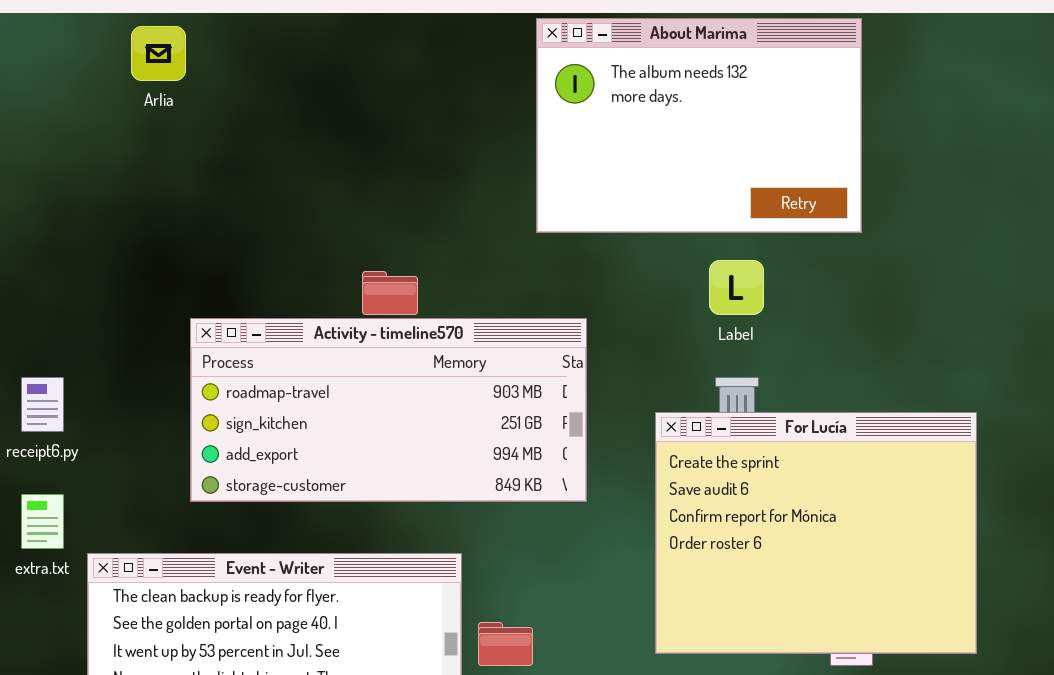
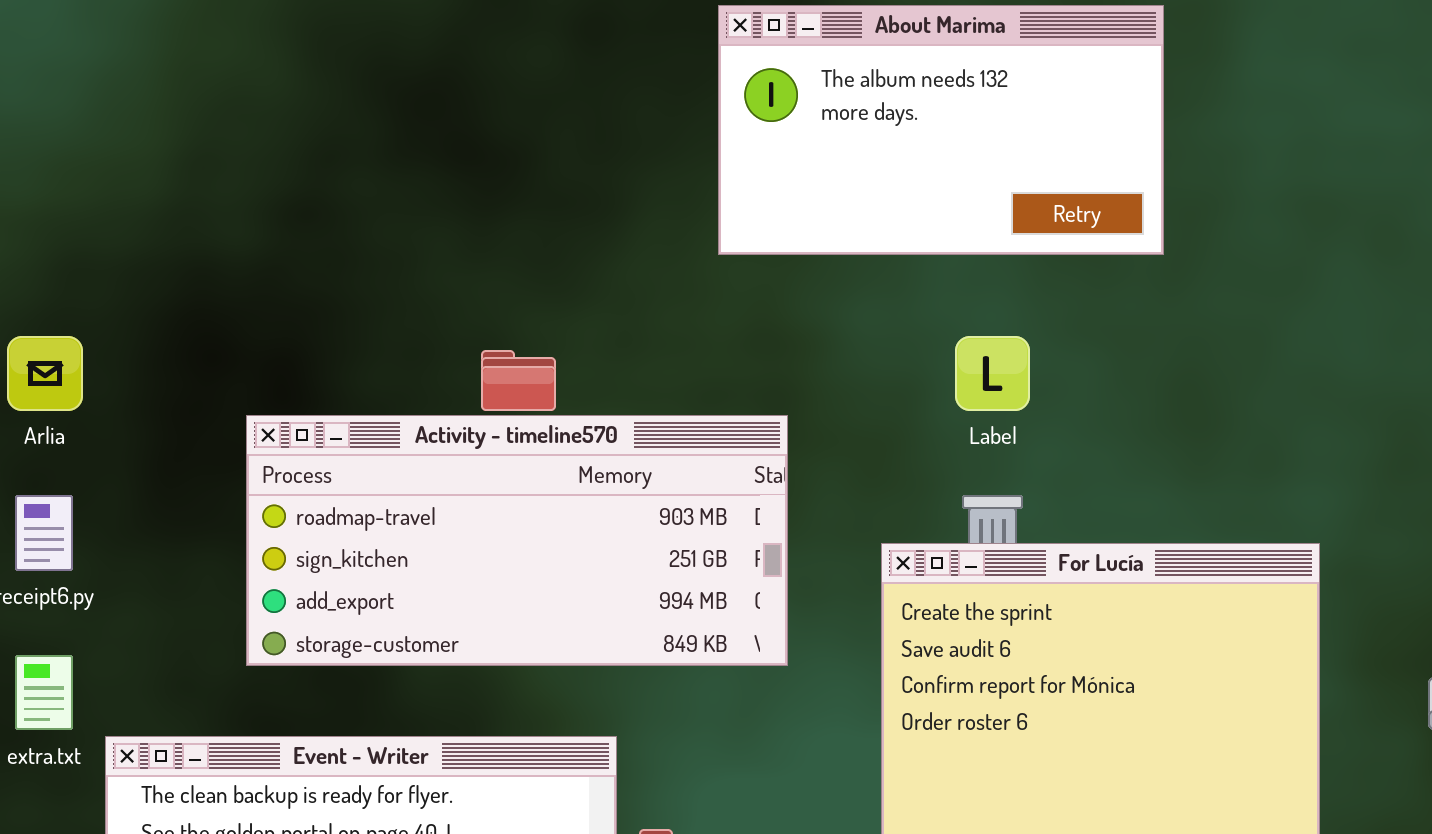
About Marima: [536,18,862,233] -> [718,5,1164,255], resized
Arlia: [131,26,186,81] -> [7,336,83,411], moved

